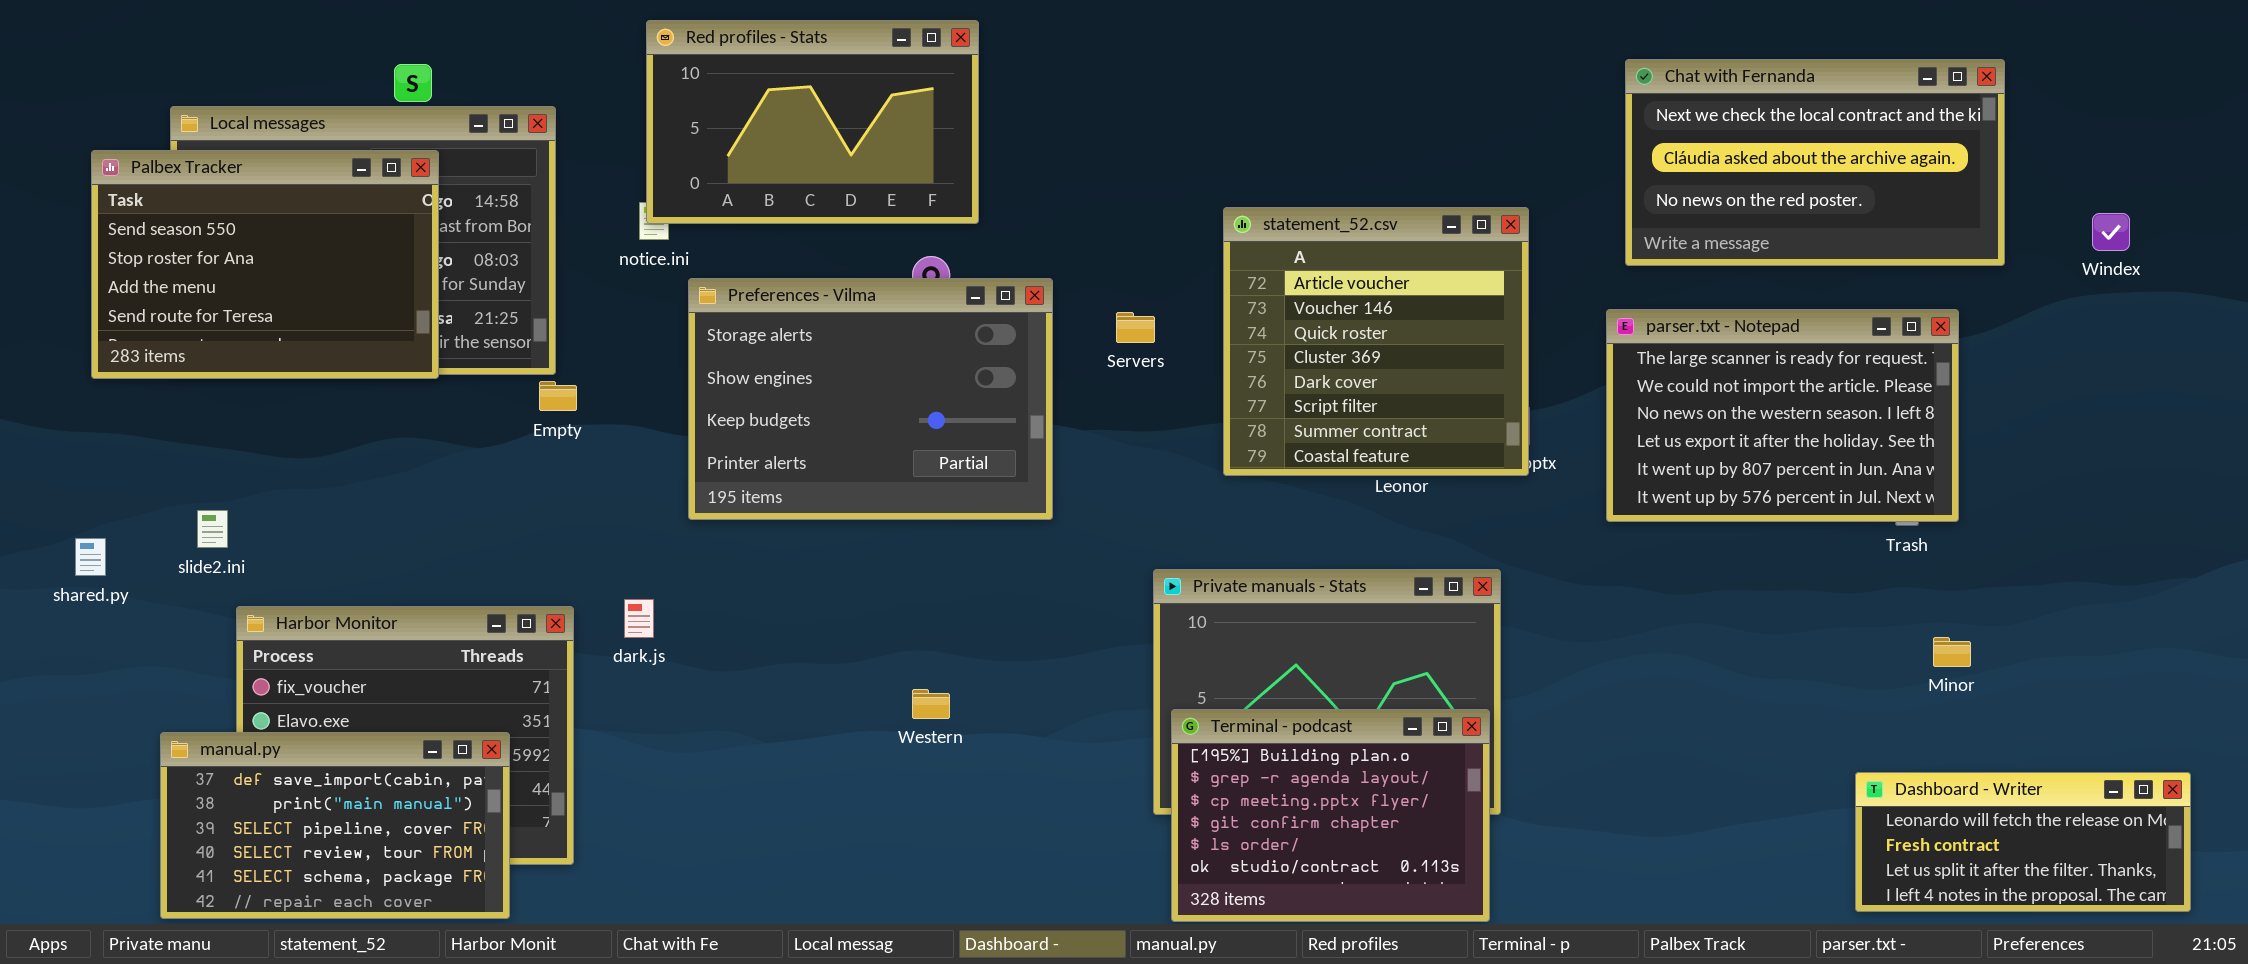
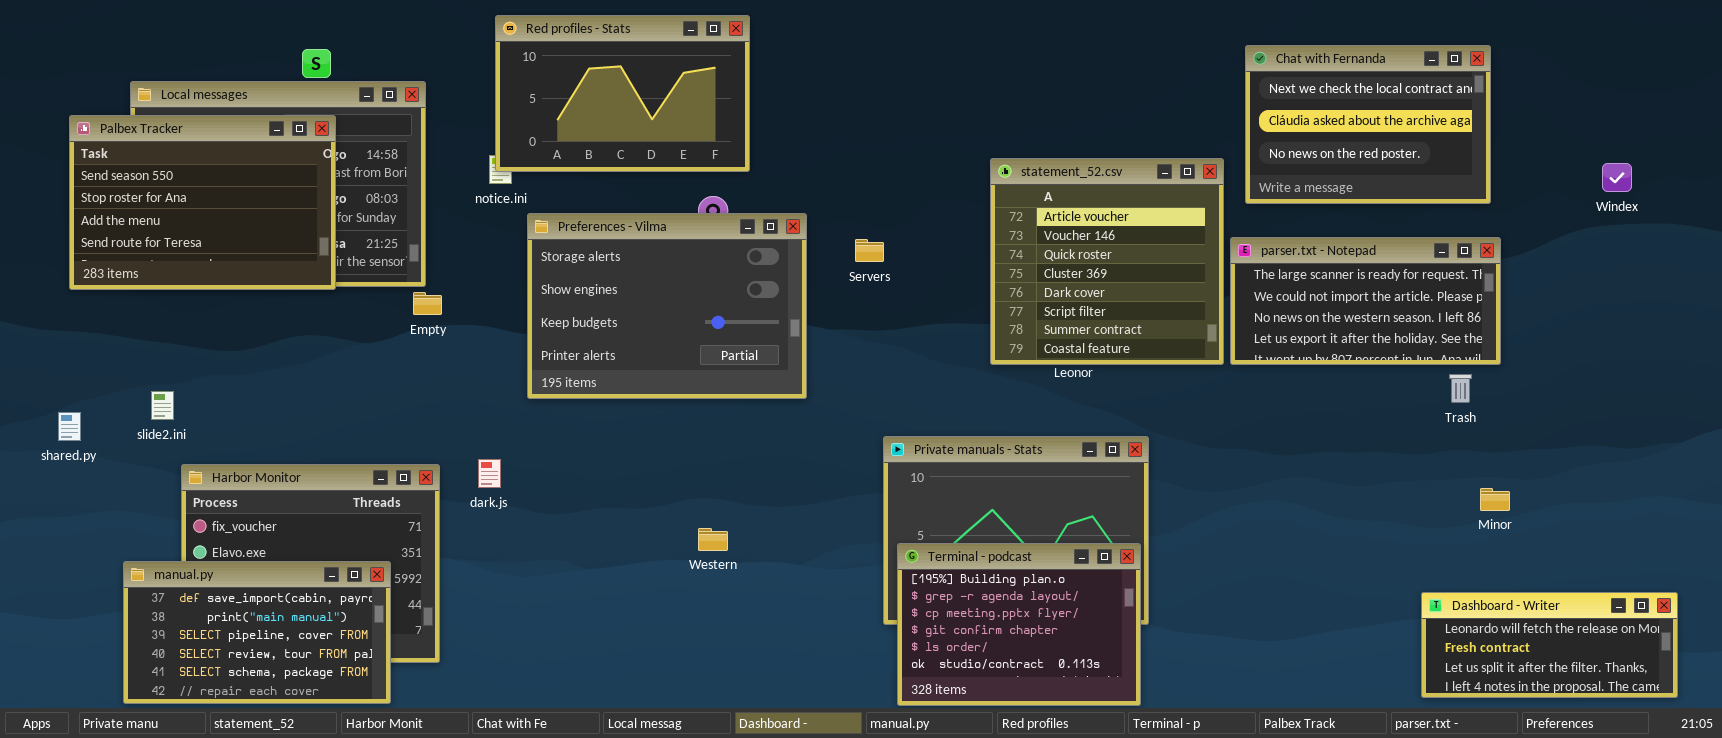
Chat with Fernanda: [1625,59,2005,266] -> [1245,45,1491,204], resized
statement_52.csv: [1223,207,1529,476] -> [990,158,1224,365], moved
parser.txt - Notepad: [1606,309,1959,522] -> [1230,237,1501,365], resized

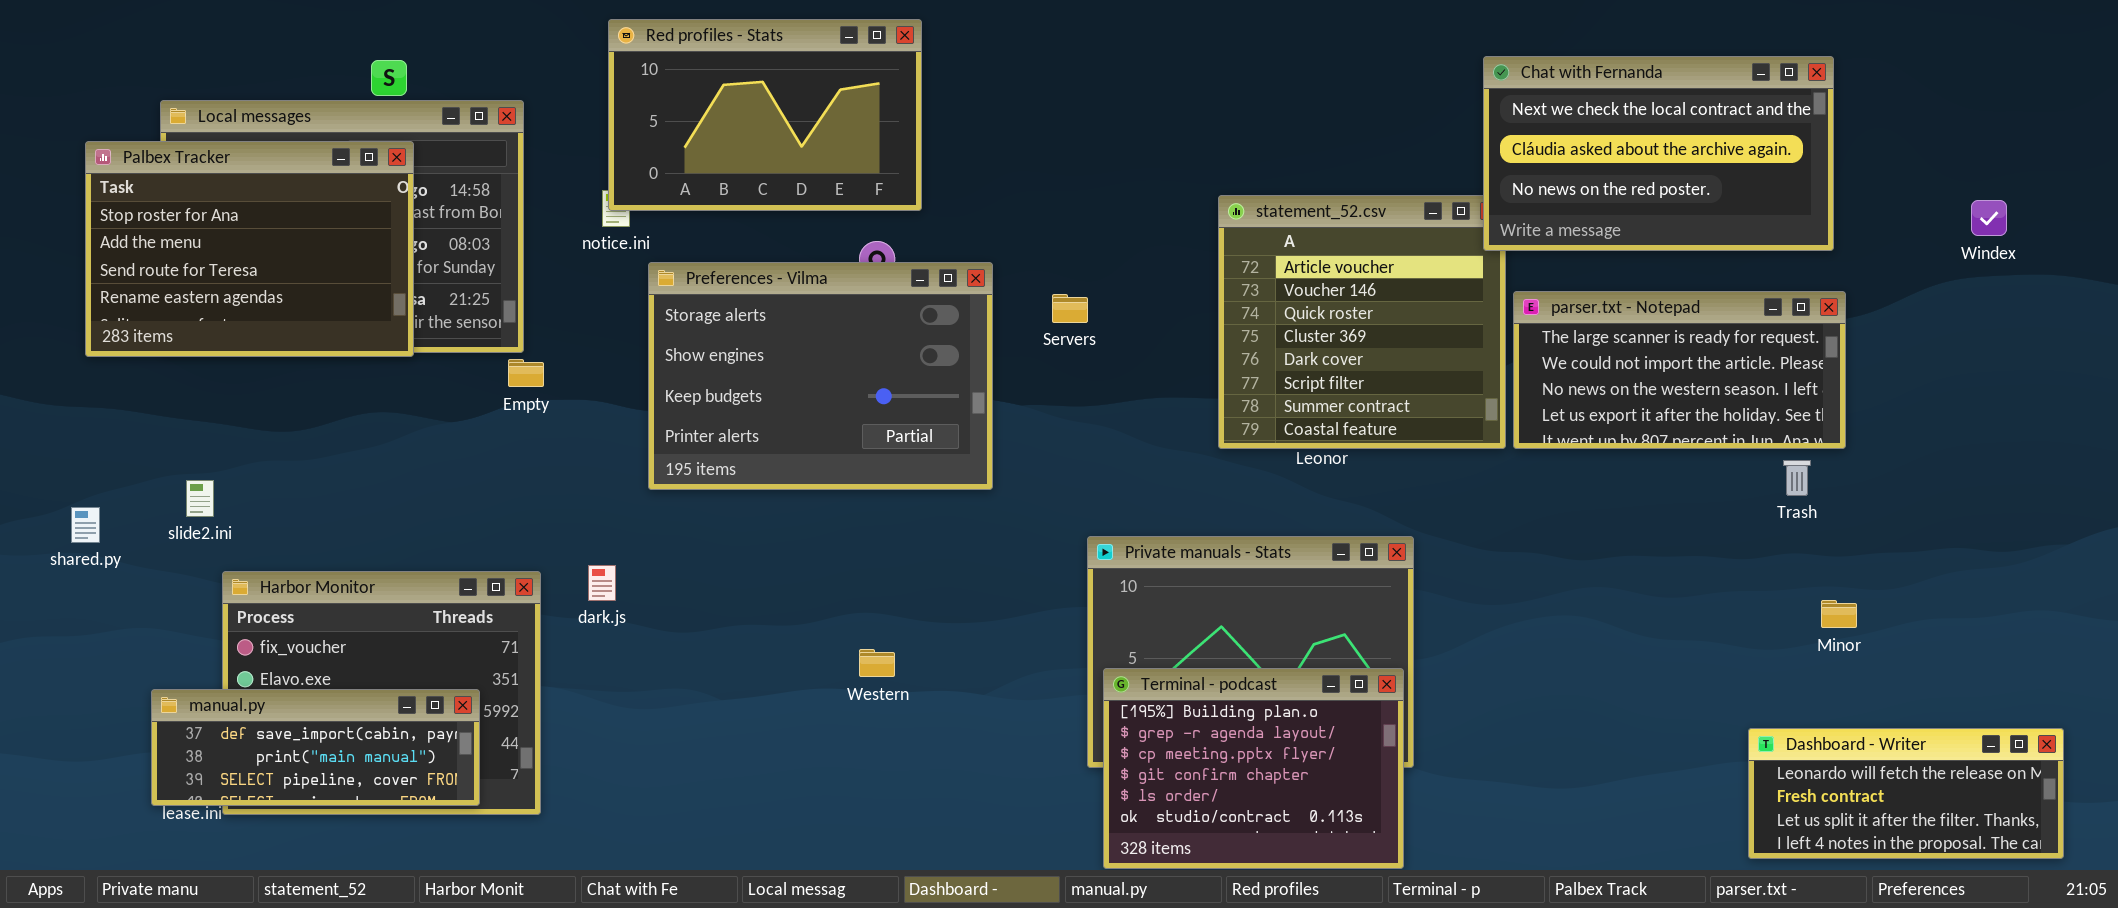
Chat with Fernanda: [1245,45,1491,204] -> [1483,56,1834,251], resized
Palbex Tracker: [69,115,336,290] -> [85,141,414,357], scrolled down 1 row
manual.py: [123,561,391,704] -> [151,689,480,806], resized

